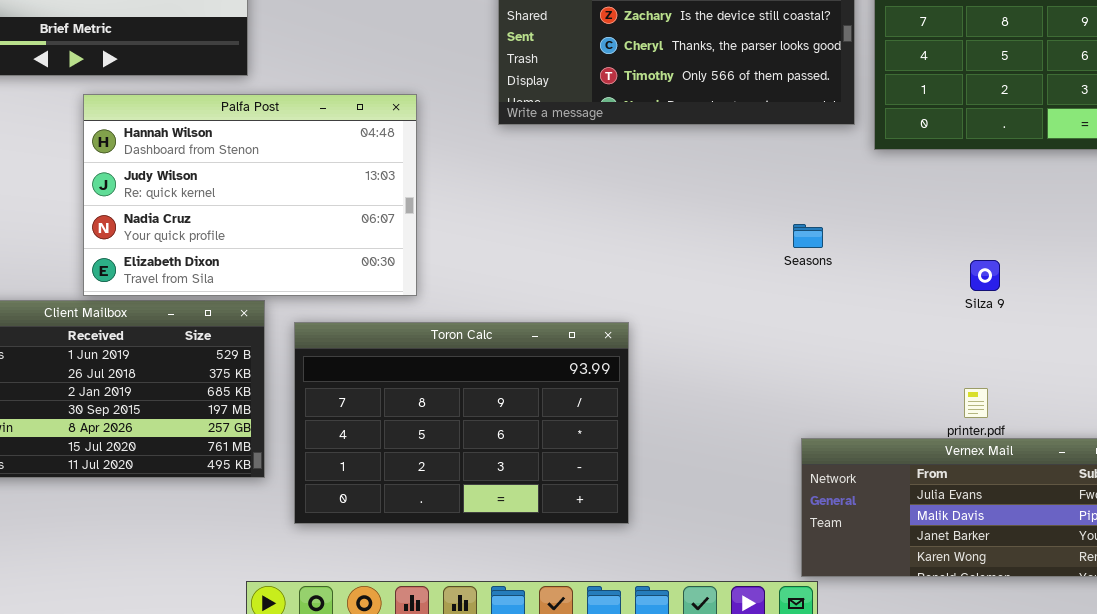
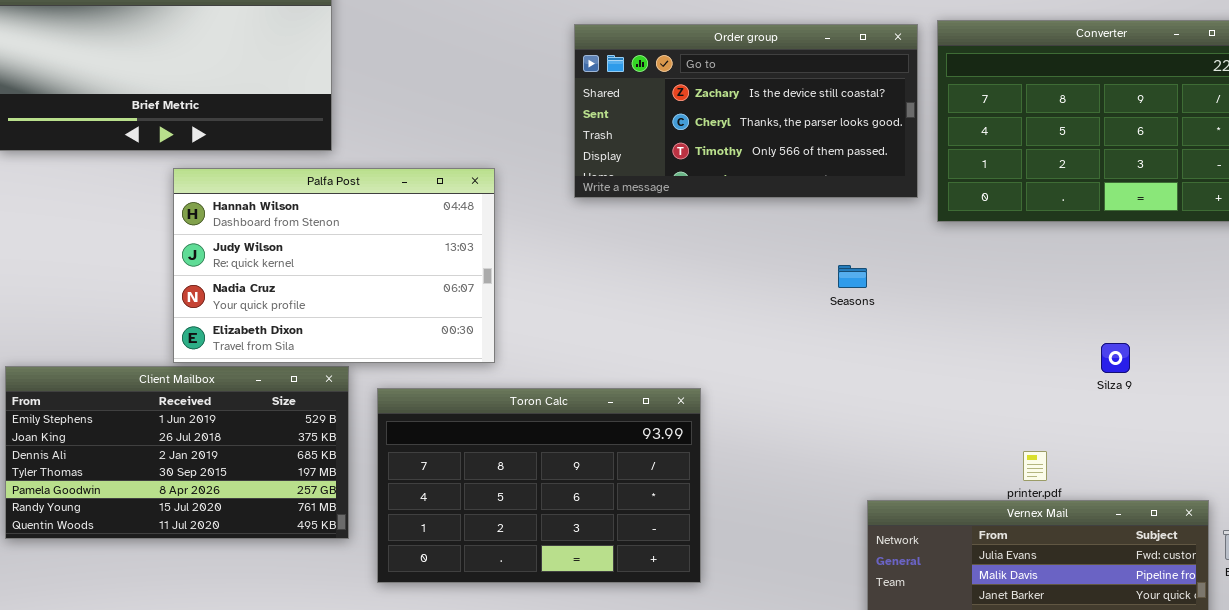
Seasons: [793,224,823,248] -> [838,265,867,288], moved
Silza 9: [970,260,1000,291] -> [1101,343,1130,373], moved

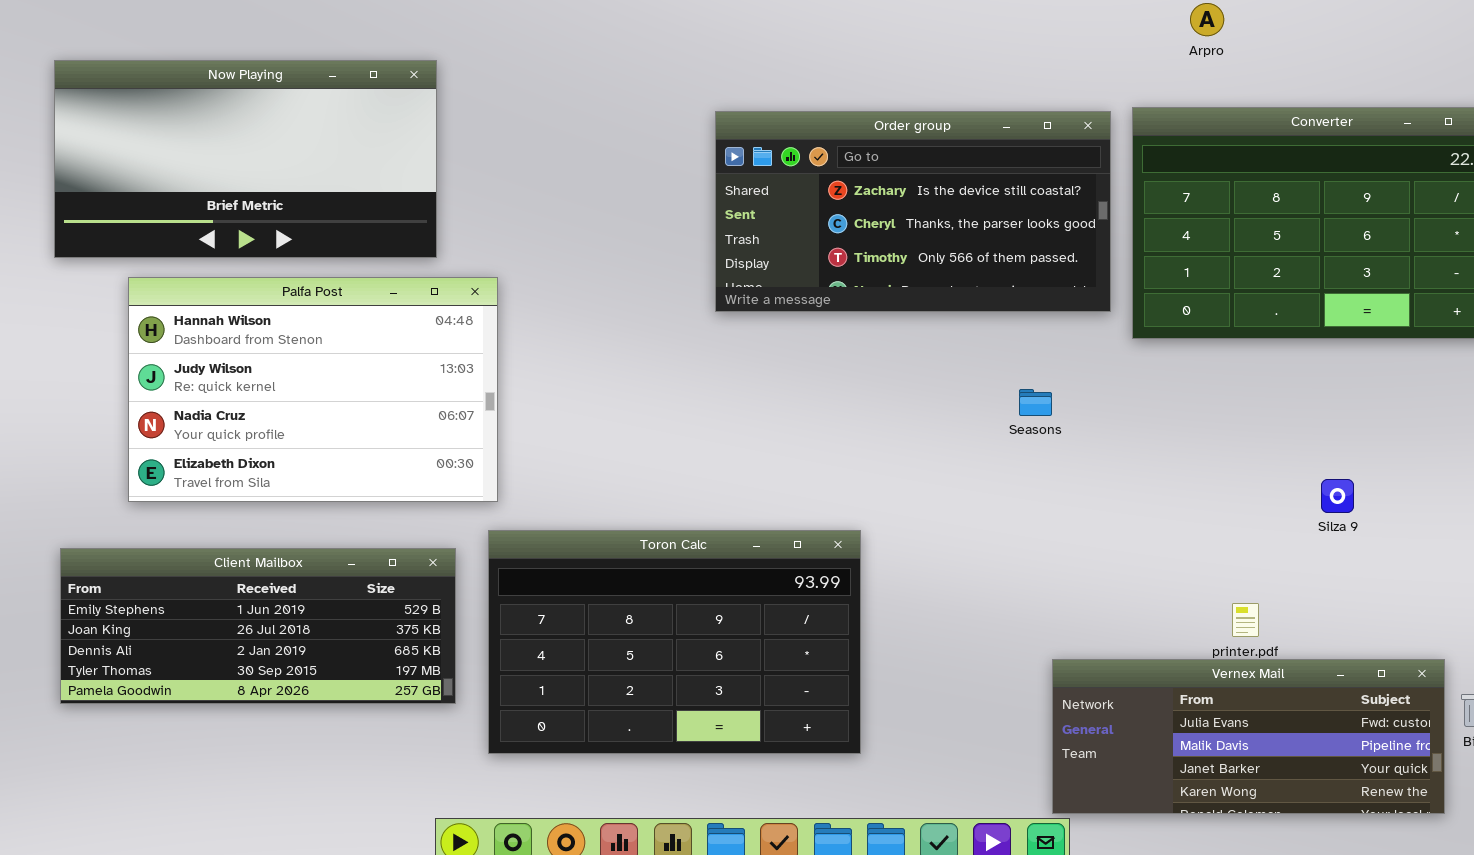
Palfa Post: [173,168,495,363] -> [128,277,498,502], moved
Client Mailbox: [5,366,349,539] -> [60,548,456,704], resized

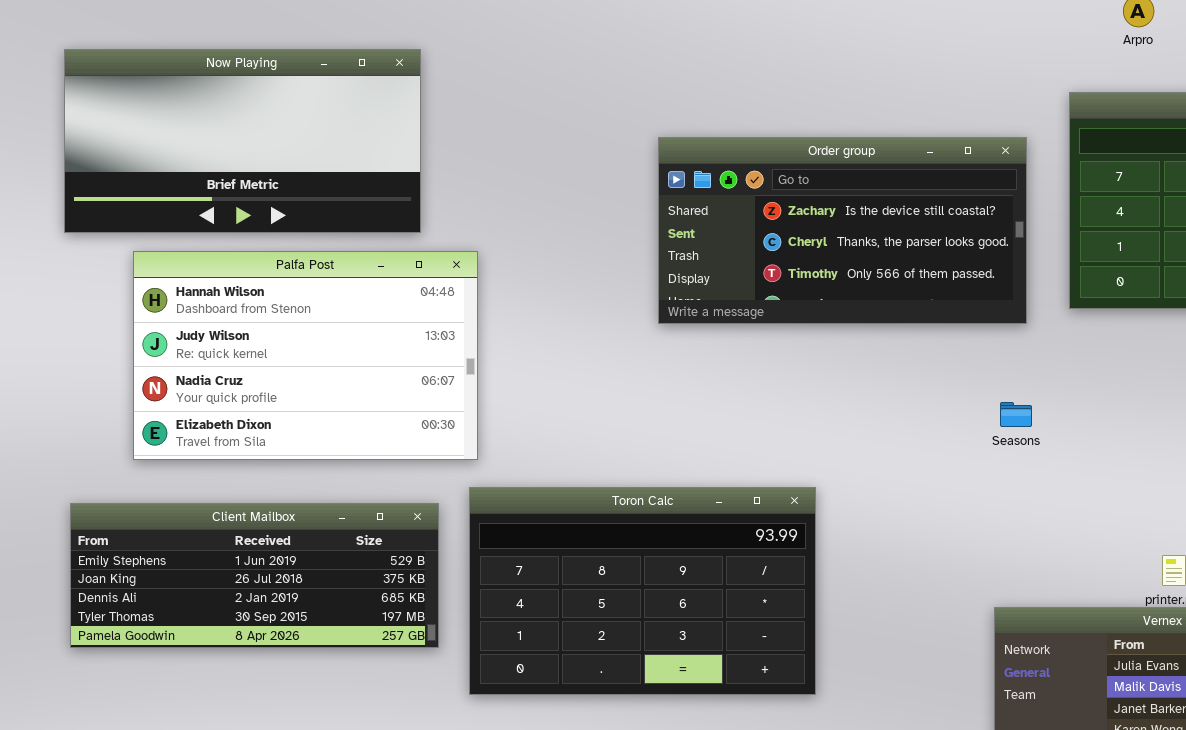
Order group: [715,111,1111,312] -> [658,137,1027,324], moved
Seasons: [1019,389,1052,416] -> [1000,402,1032,427], moved

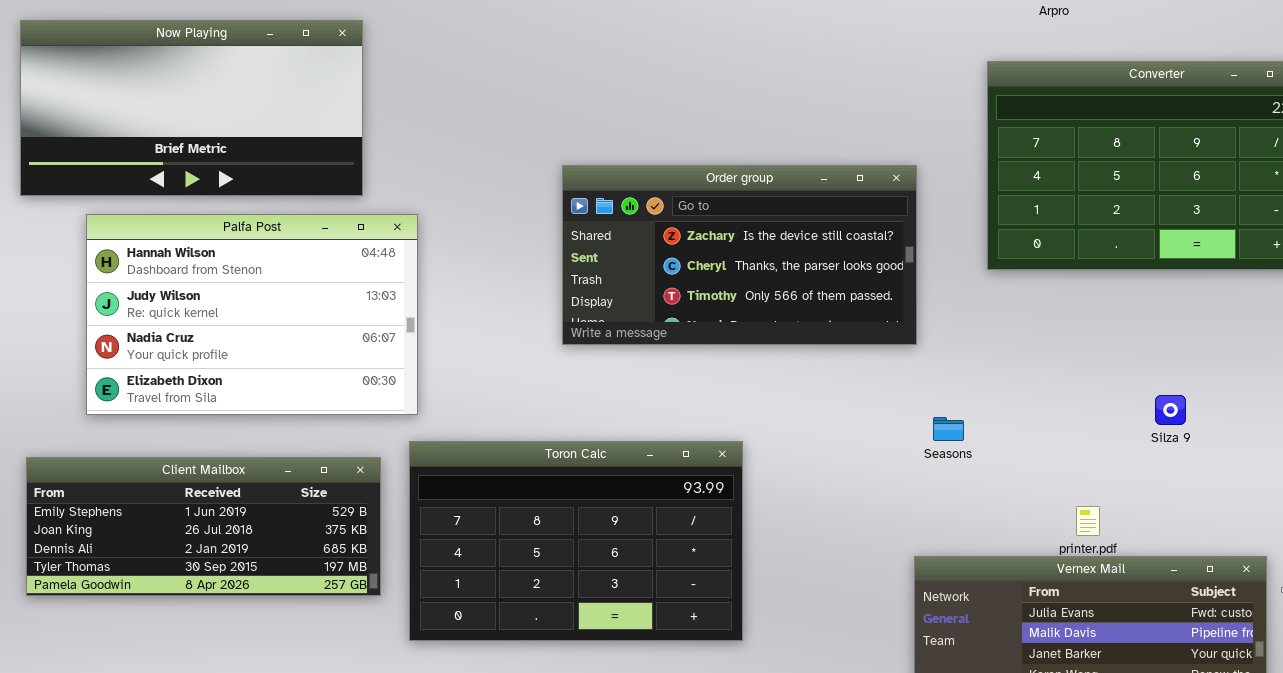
Order group: [658,137,1027,324] -> [562,165,917,345], moved
Seasons: [1000,402,1032,427] -> [933,417,964,441], moved

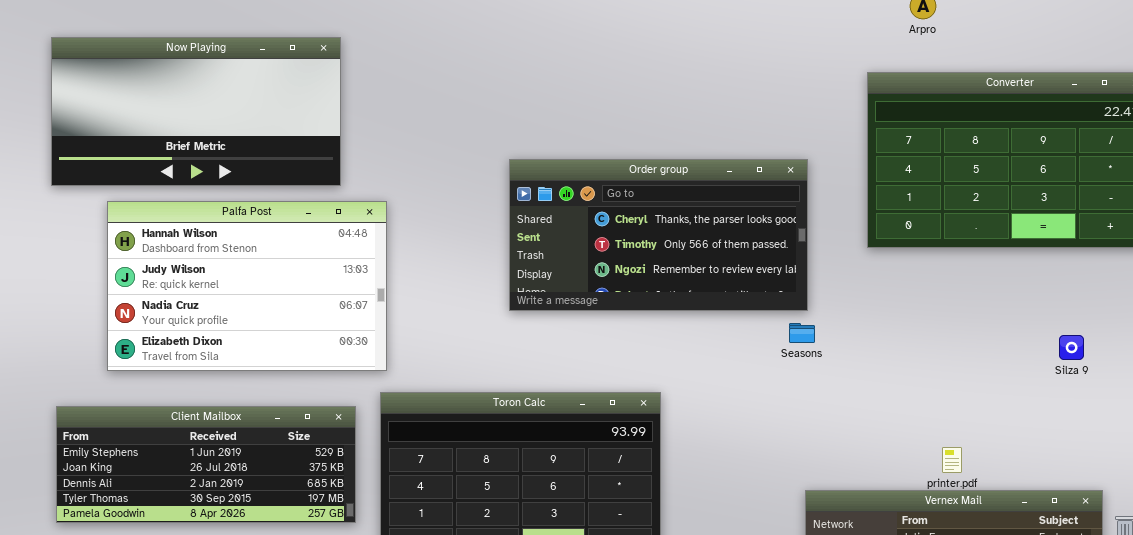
Order group: [562,165,917,345] -> [509,159,808,311], scrolled down 1 row
Silza 9: [1155,395,1186,425] -> [1059,335,1084,360], moved
Seasons: [933,417,964,441] -> [789,323,815,343], moved

